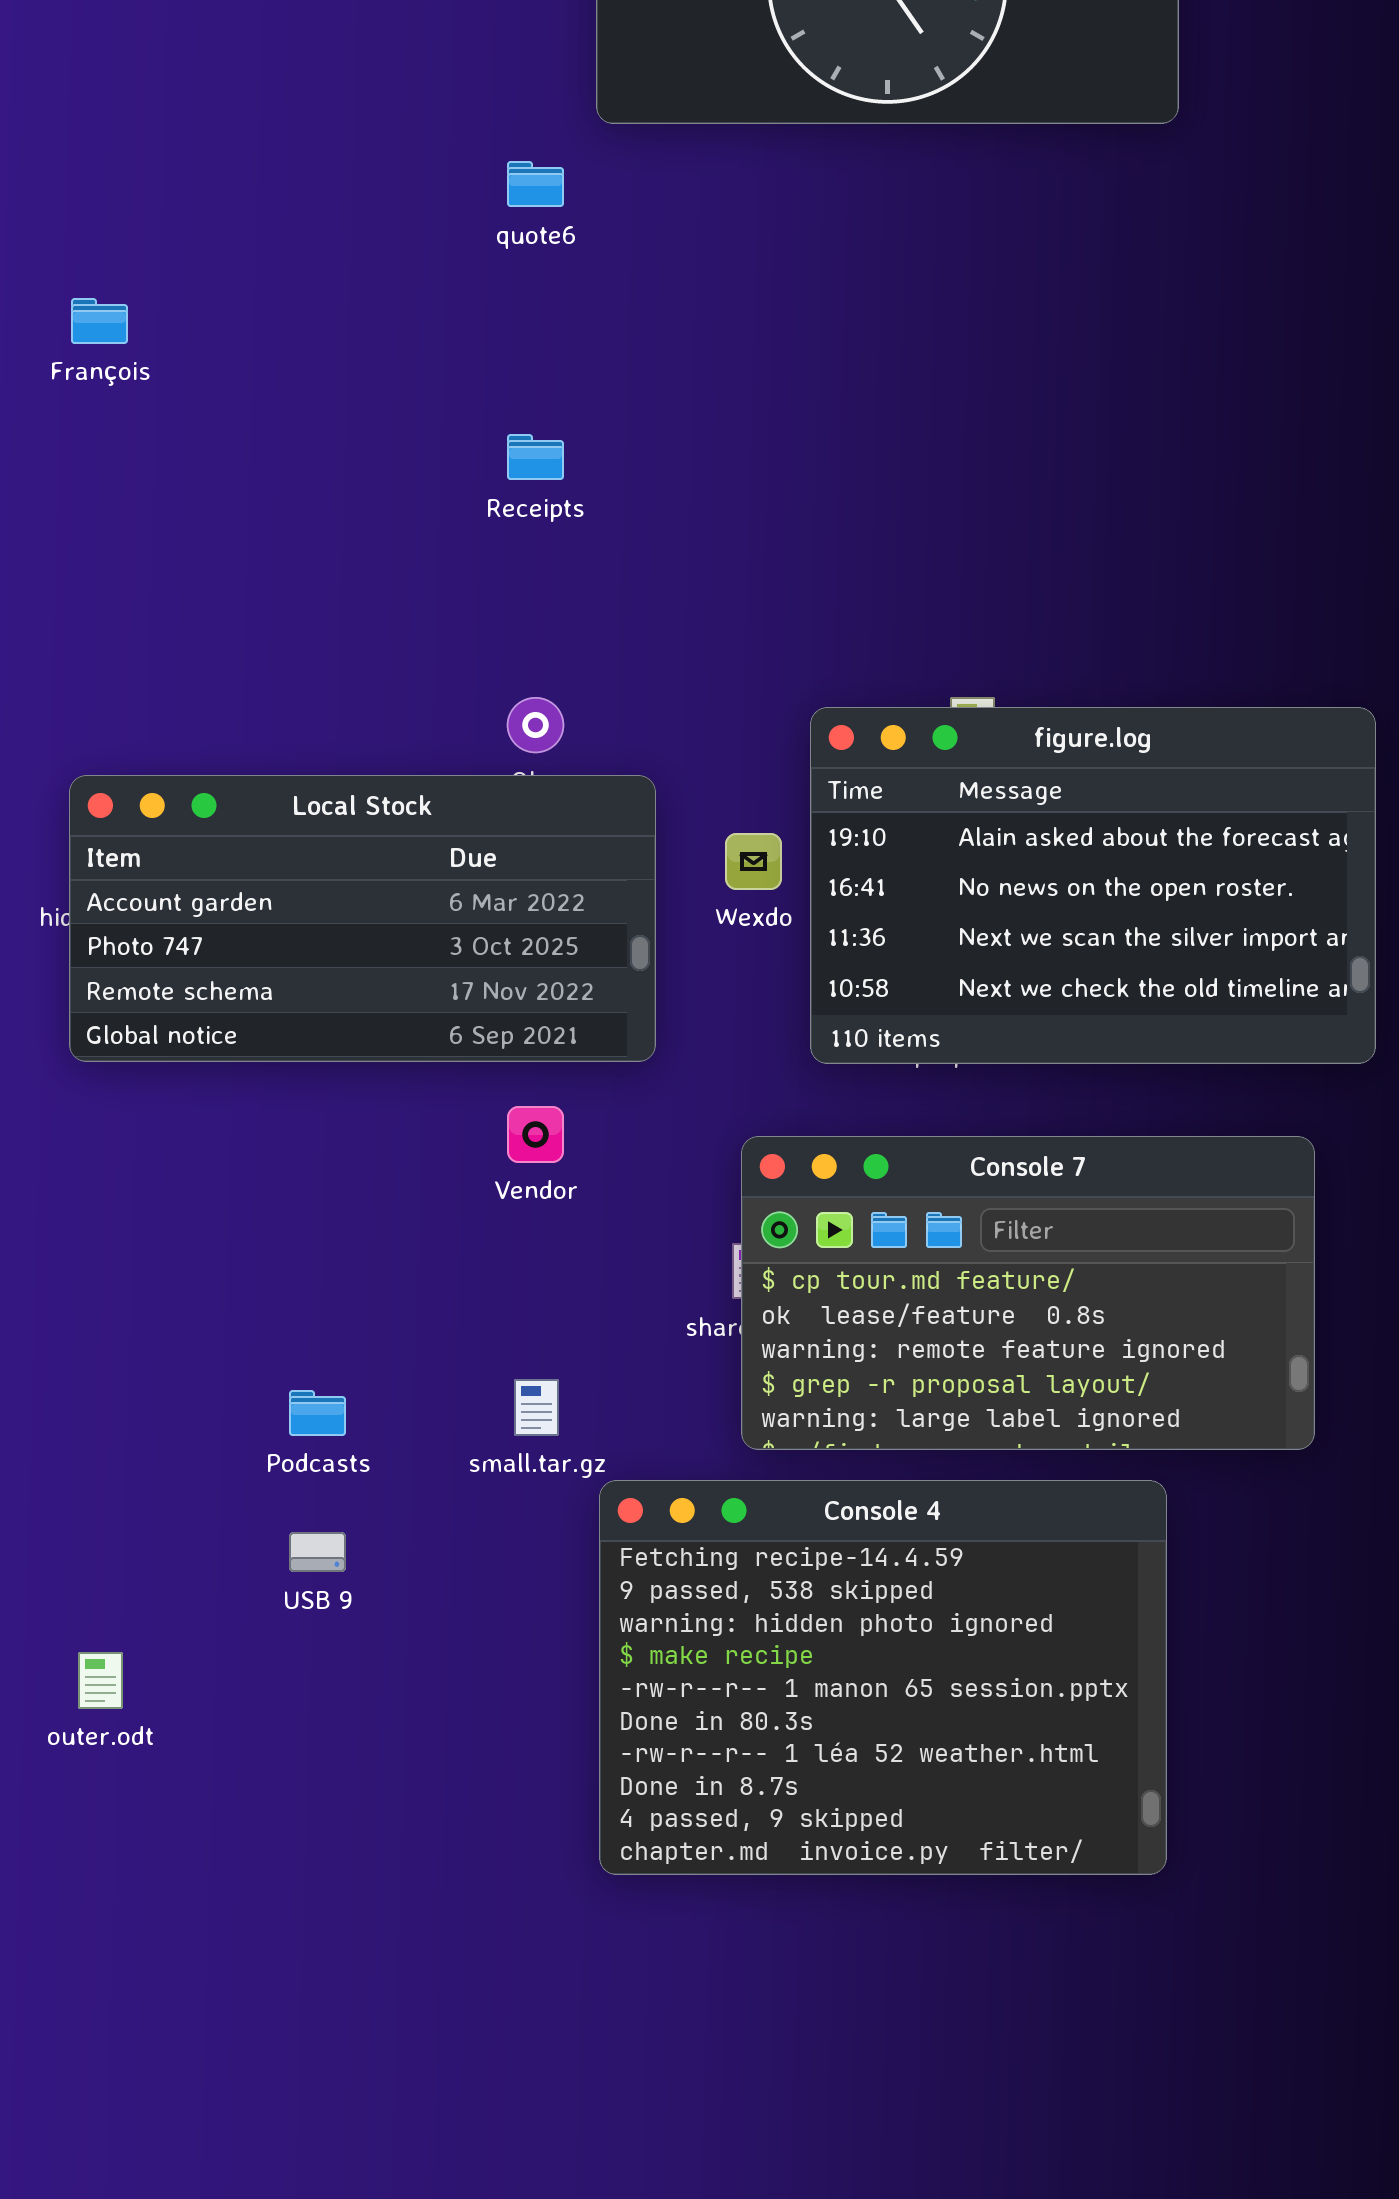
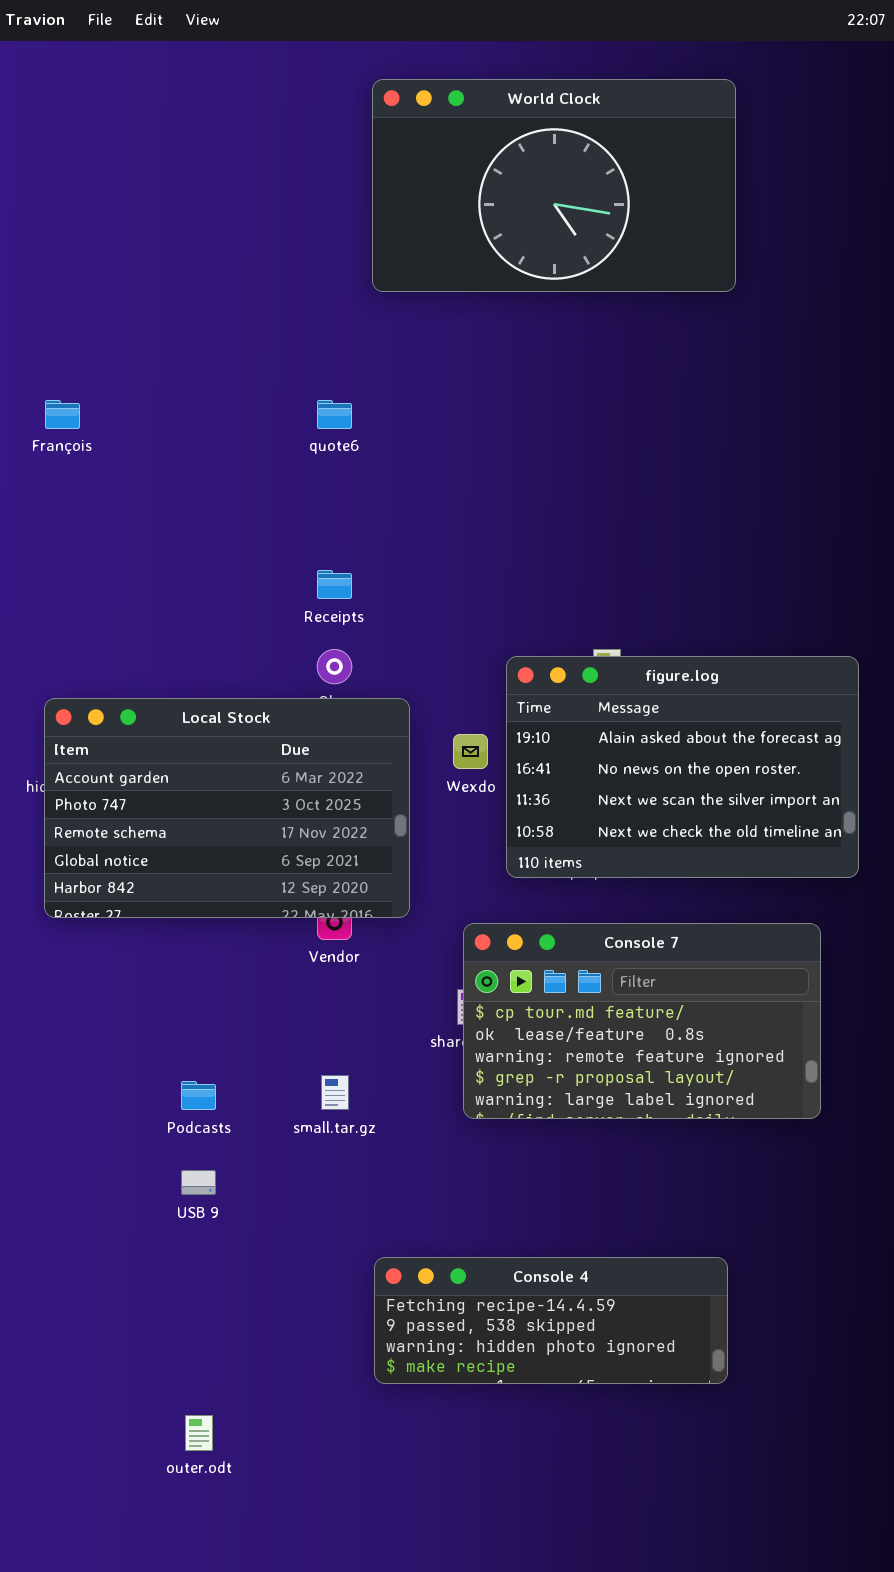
quote6: [507,161,564,207] -> [317,400,352,429], moved
Receipts: [507,434,564,480] -> [317,570,352,599], moved
Local Stock: [69,775,656,1062] -> [44,698,410,918], resized
Console 4: [599,1480,1167,1875] -> [374,1257,728,1384], resized
outer.odt: [78,1652,123,1709] -> [185,1415,213,1451], moved

